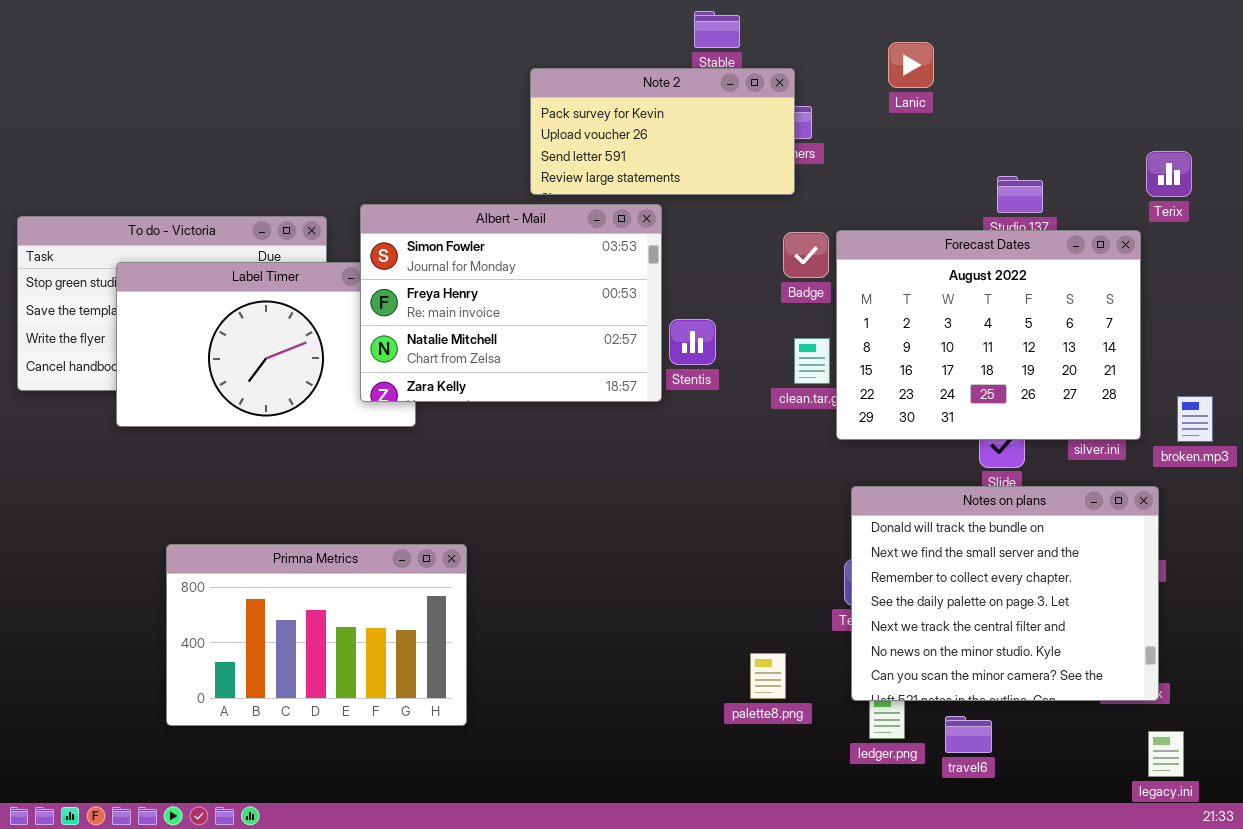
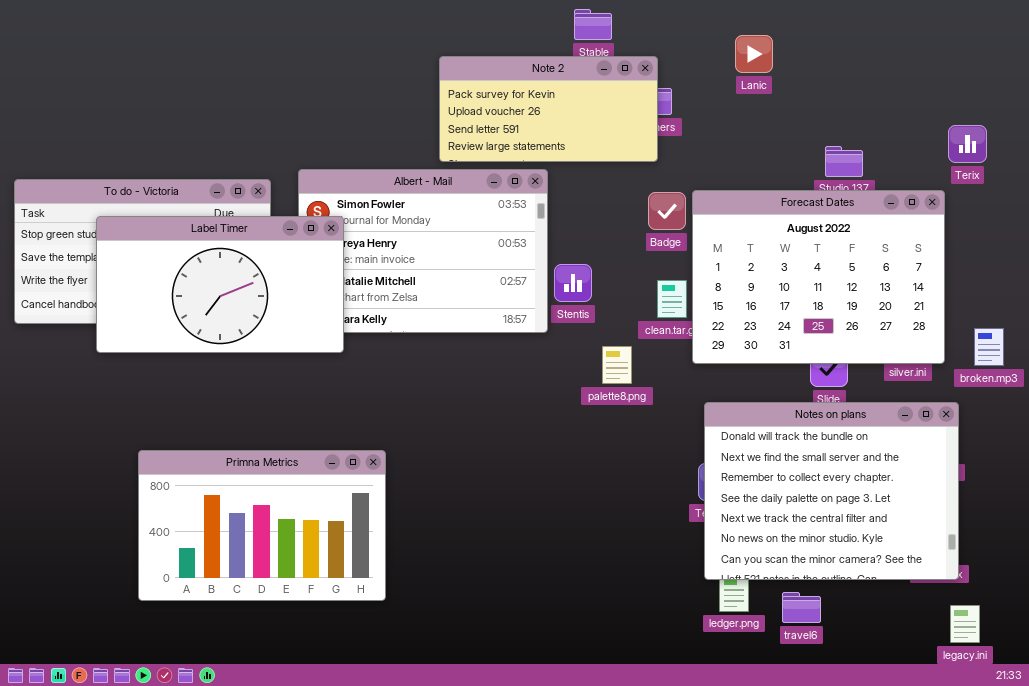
Label Timer: [116,262,416,427] -> [96,216,344,353], raised
palette8.png: [750,653,786,699] -> [602,346,632,384], moved

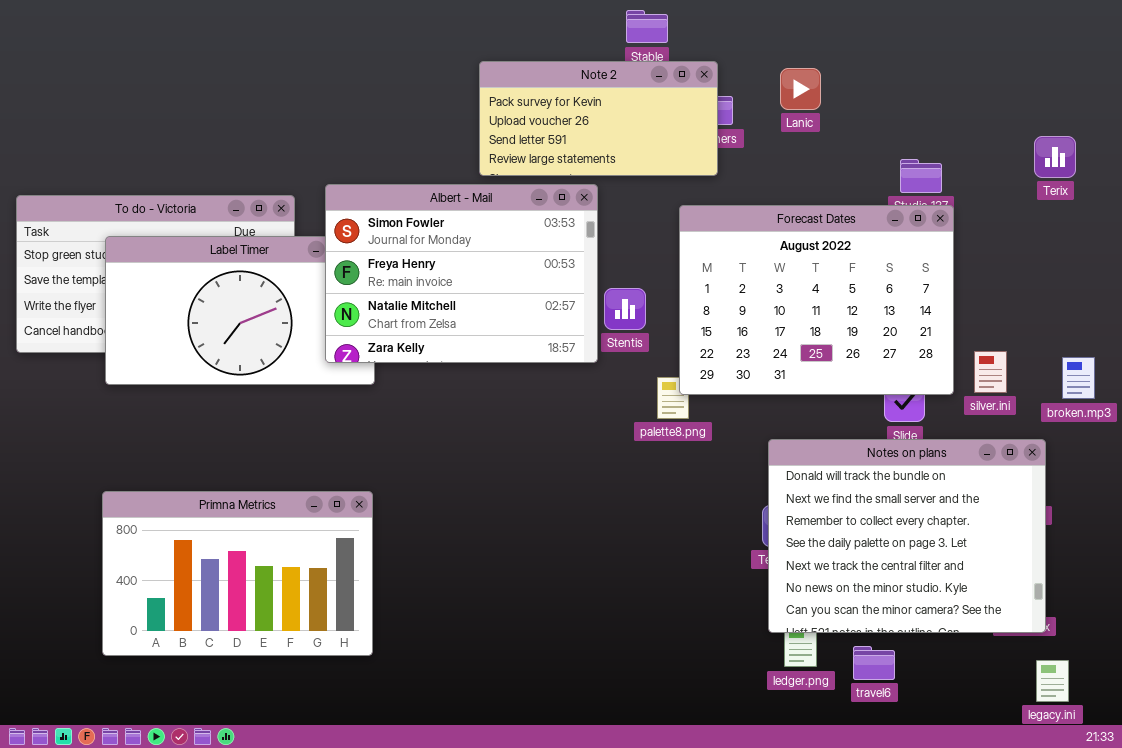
Lanic: [735,35,773,73] -> [780,68,821,110], moved
Albert - Mail: [298,169,548,333] -> [325,184,598,363], raised
Forecast Dates: [692,190,945,364] -> [679,205,954,395], moved
Primna Metrics: [138,450,386,601] -> [102,491,373,656], moved

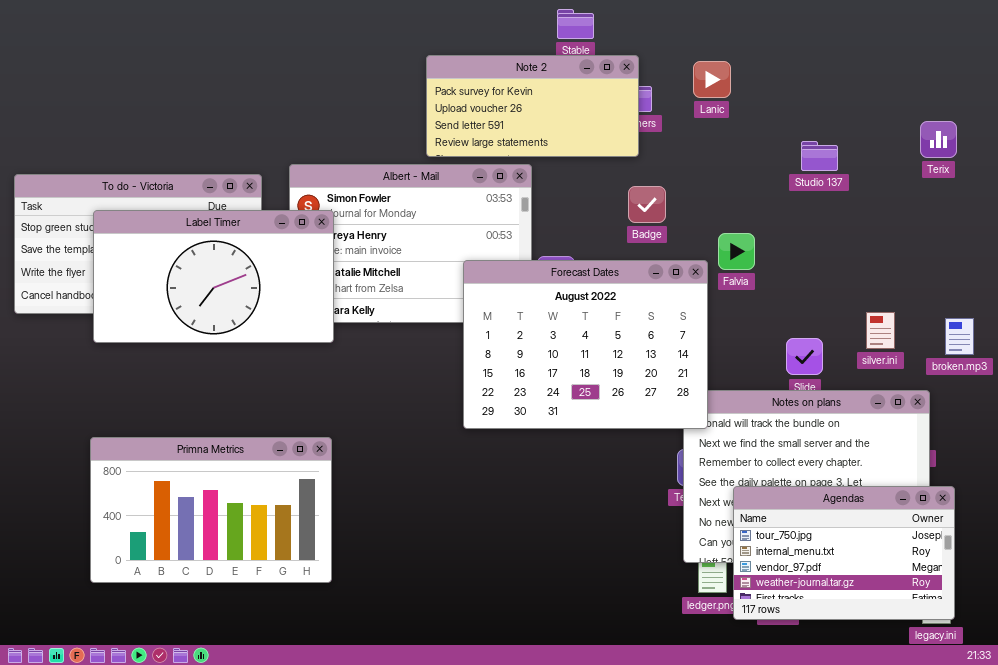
Forecast Dates: [679,205,954,395] -> [463,260,708,429], moved
Label Timer: [105,236,375,385] -> [93,210,334,343], raised
Agendas: none -> [733,486,955,620], opened

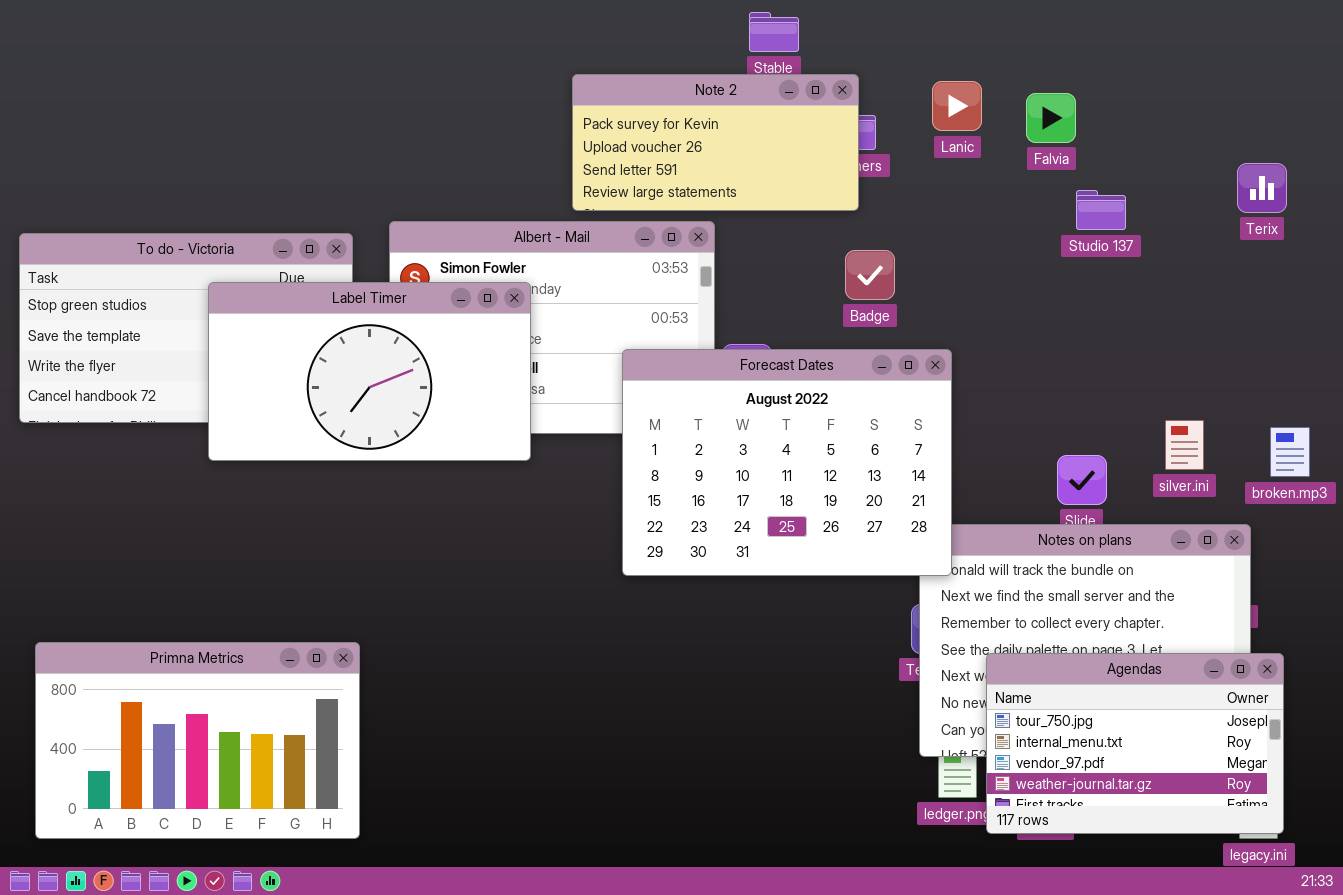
Label Timer: [93,210,334,343] -> [208,282,531,461], moved
Falvia: [718,233,755,270] -> [1026,93,1076,143], moved
Primna Metrics: [90,437,332,583] -> [35,642,360,839], moved

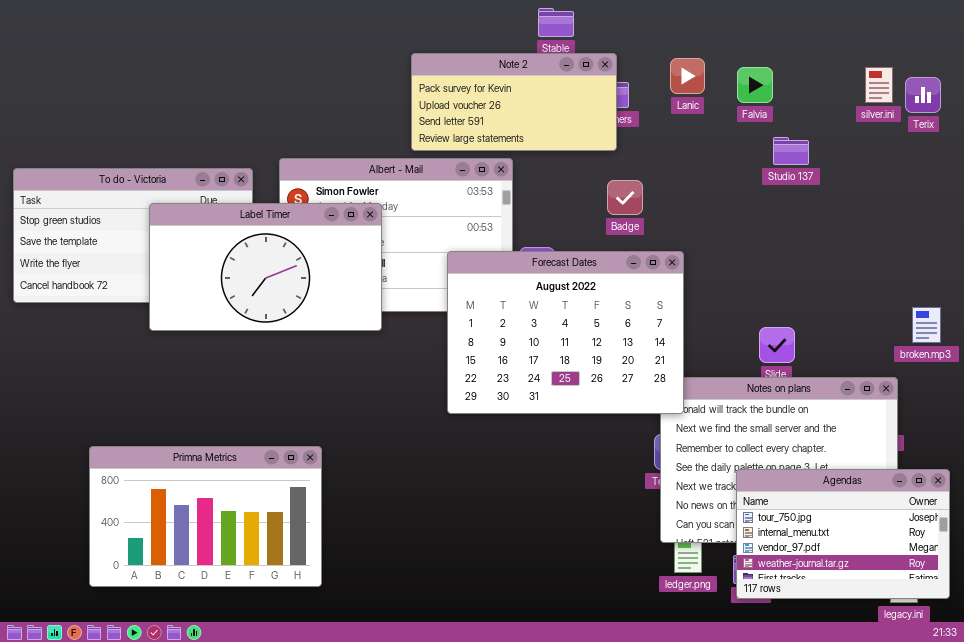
Terix: [1237,163,1287,213] -> [905,77,941,113], moved
silver.ini: [1165,420,1204,470] -> [865,67,893,103], moved
Primna Metrics: [35,642,360,839] -> [89,446,322,587], moved
Agendas: [986,653,1284,834] -> [736,469,950,599], moved

